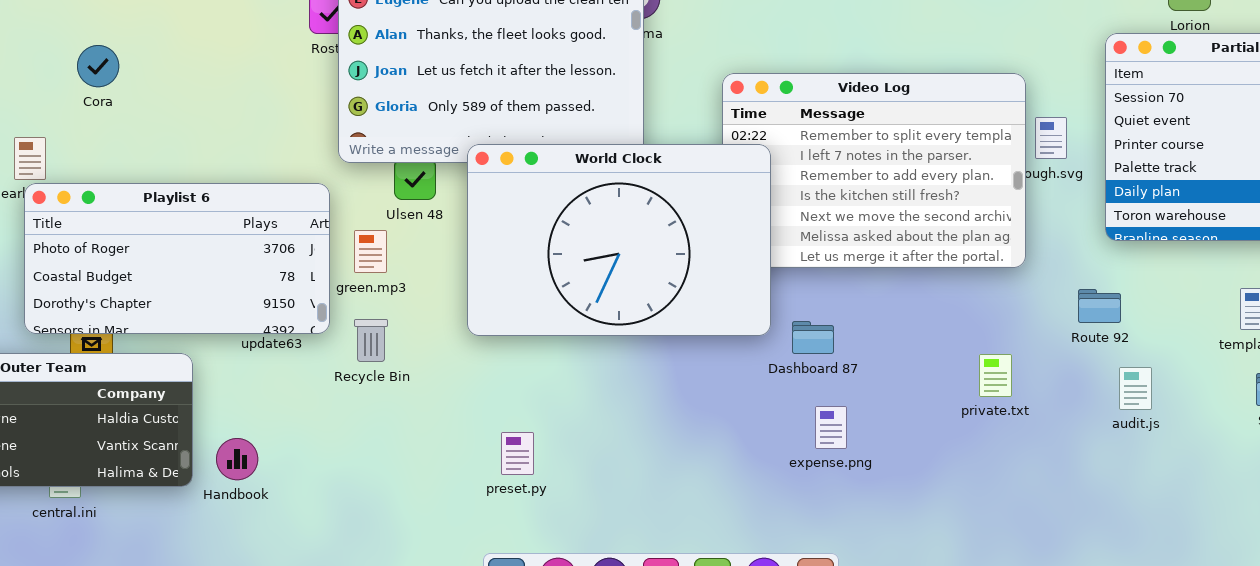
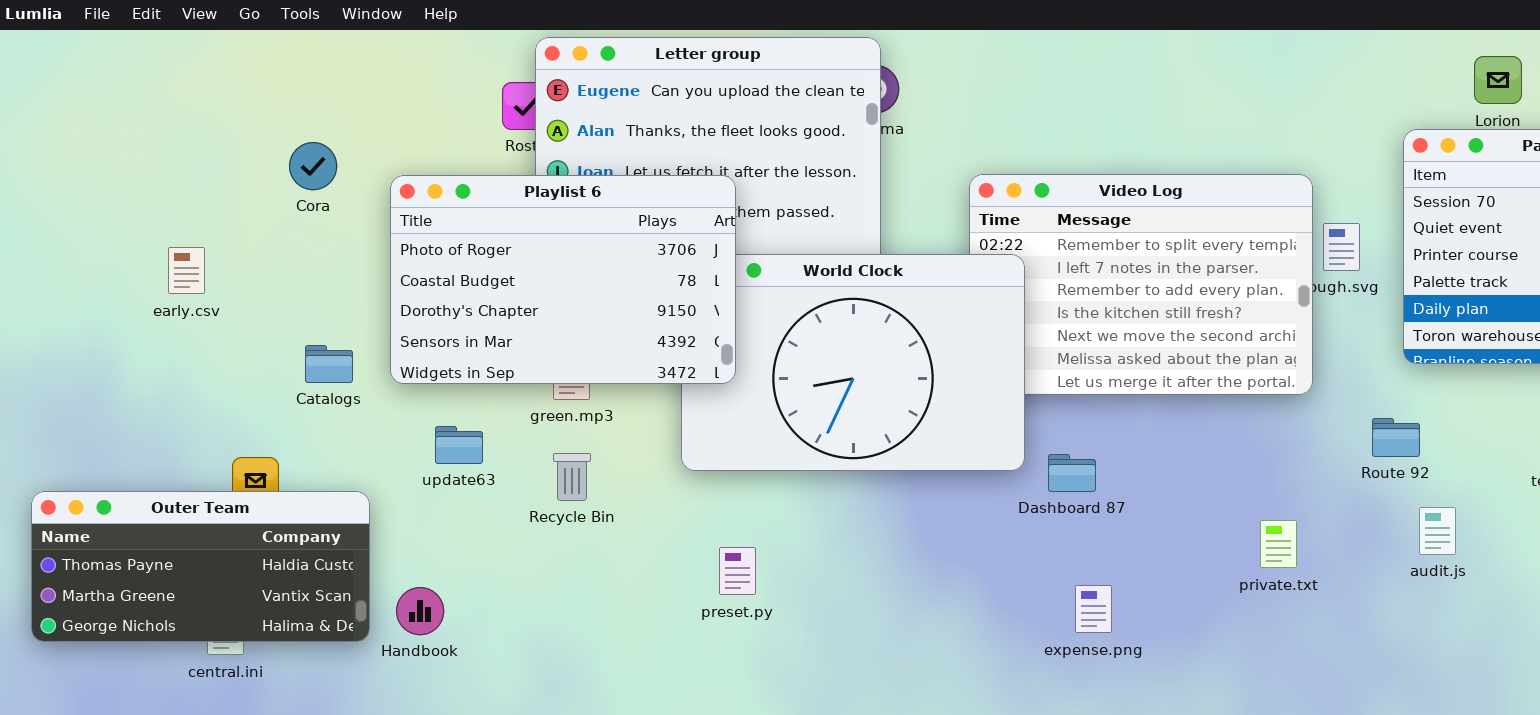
Cora: [77,45,119,87] -> [289,142,337,190], moved
Playlist 6: [24,183,330,334] -> [390,175,736,384], moved, resized
private.txt: [979,354,1012,397] -> [1260,520,1297,568], moved
expense.png: [815,406,847,449] -> [1075,585,1112,633], moved
preset.py: [501,432,534,475] -> [719,547,756,595], moved

